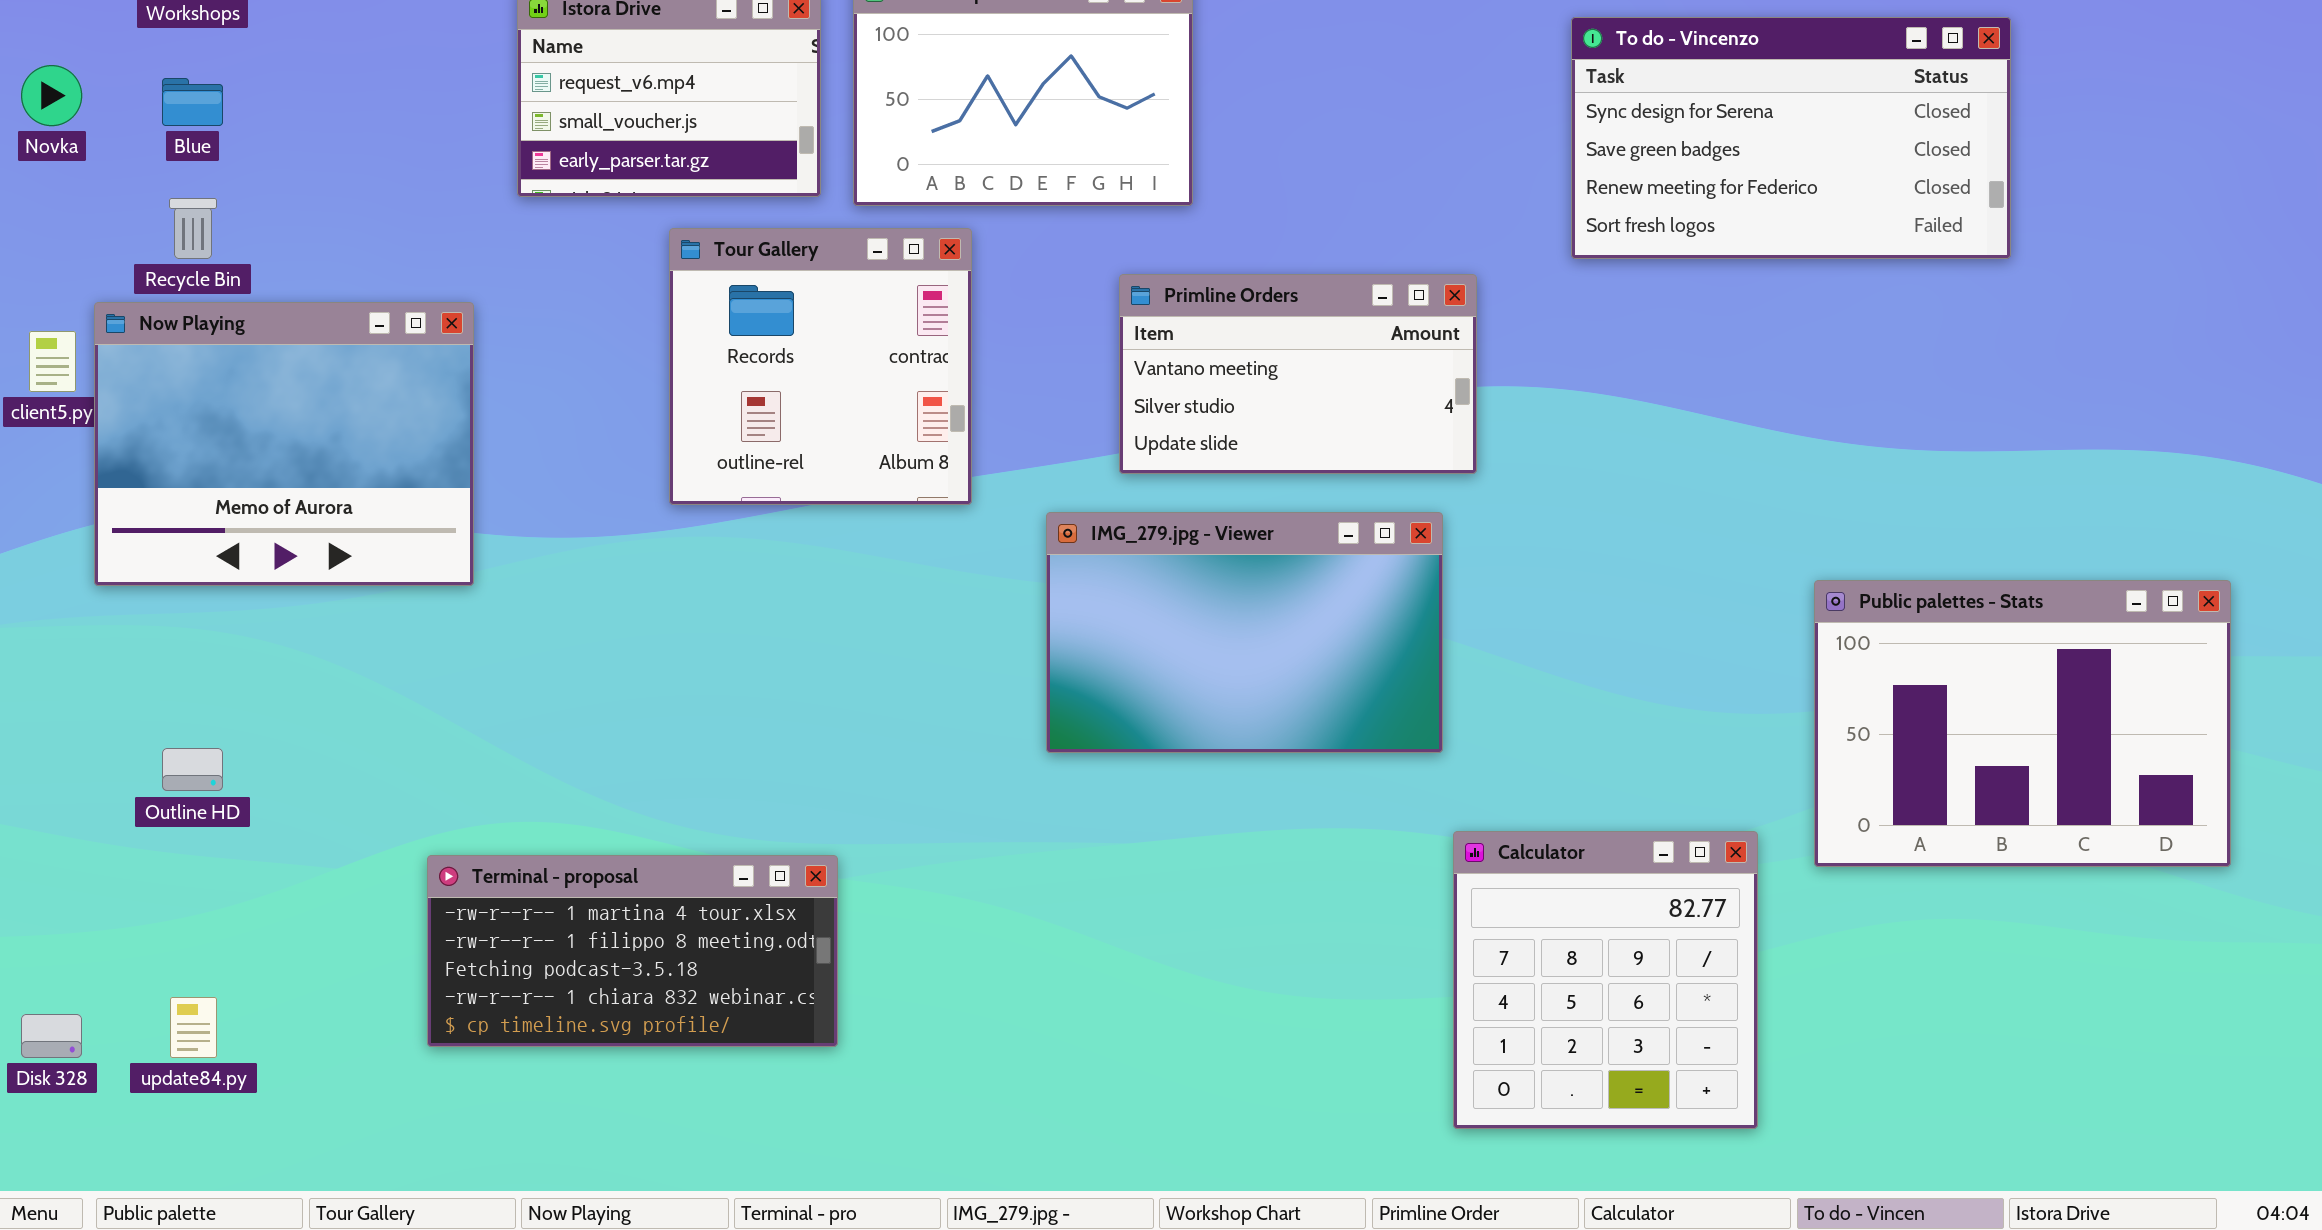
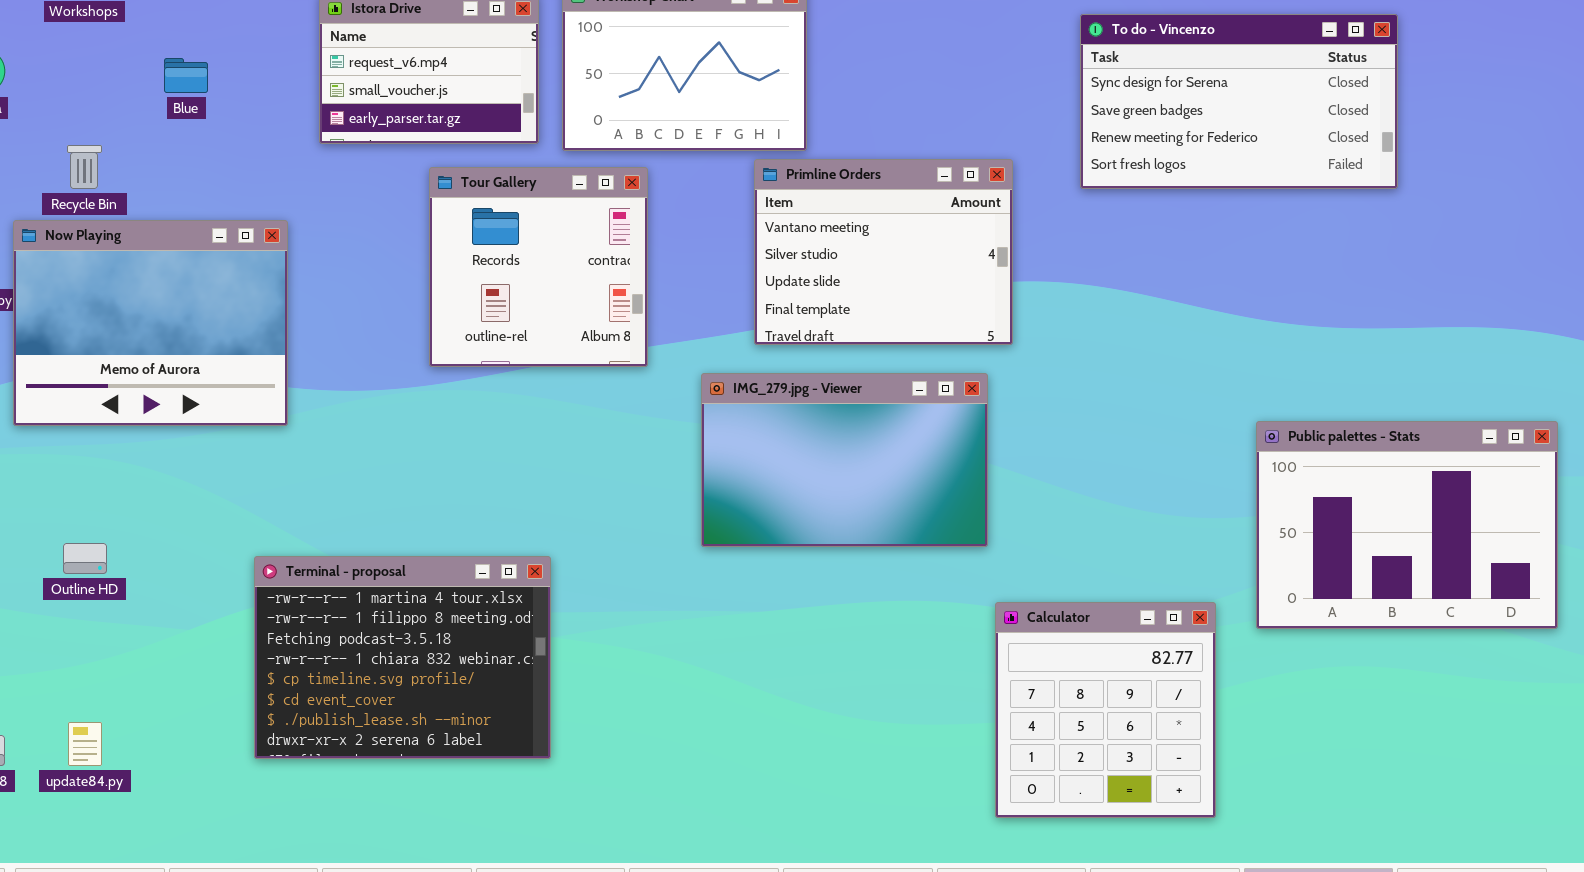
Blue: [162,78,223,126] -> [164,58,208,93], moved
Primline Orders: [1119,274,1477,474] -> [754,159,1013,345], resized
Terminal - proposal: [427,855,838,1047] -> [254,556,551,759], resized

